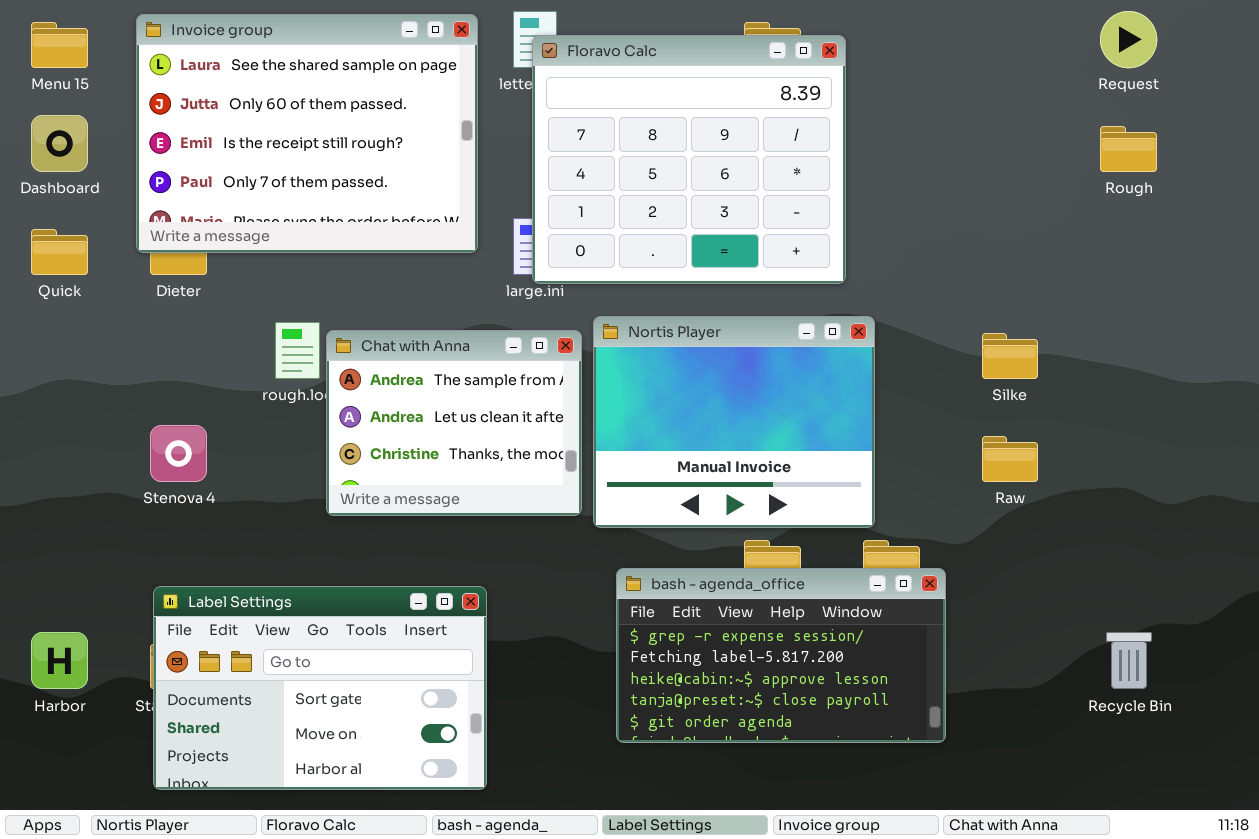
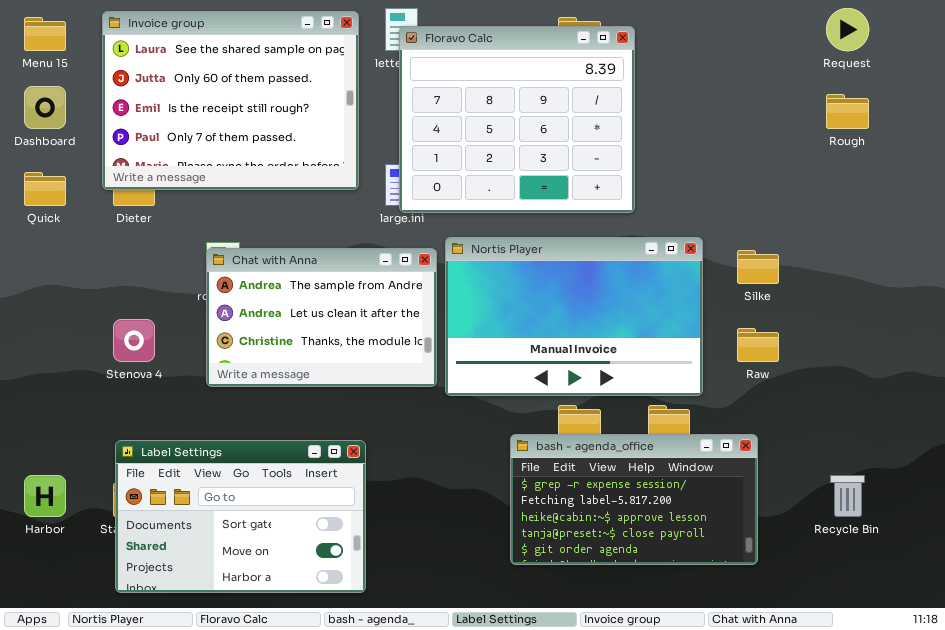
Nortis Player: [593,316,875,528] -> [445,237,703,396], resized
Chat with Anna: [326,330,582,516] -> [206,248,437,387], resized
bash - agenda_office: [616,568,946,743] -> [510,434,758,565], moved

